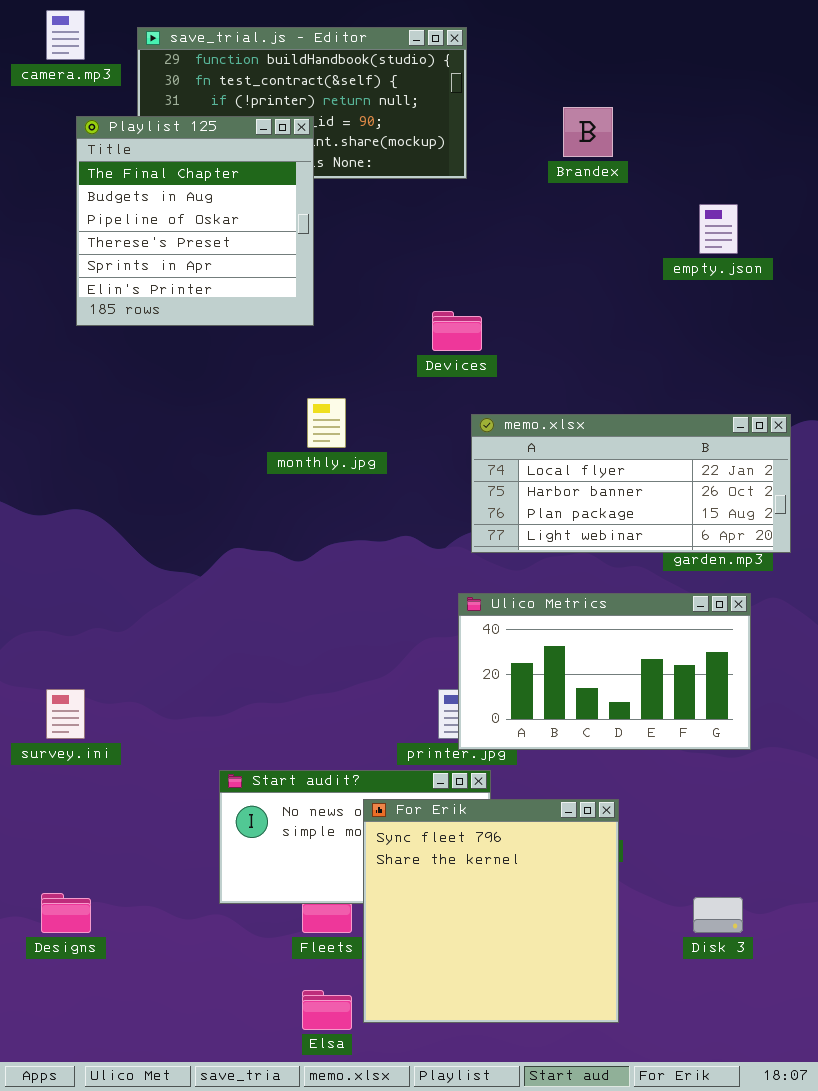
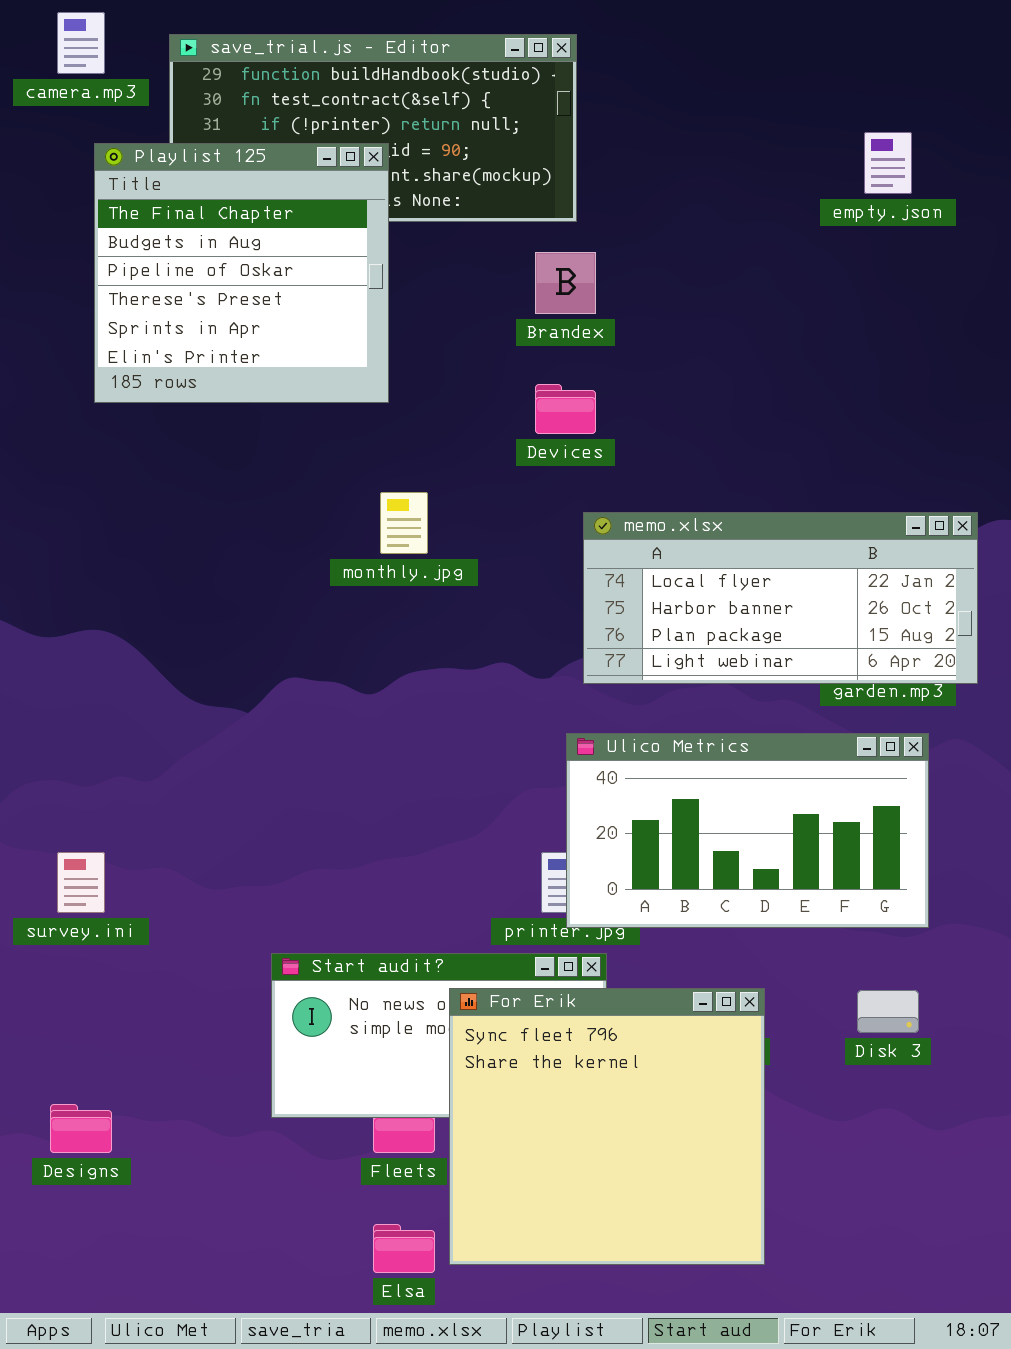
Brandex: [563,107,613,157] -> [535,252,596,314], moved
empty.json: [699,204,738,254] -> [864,132,912,194], moved
Disk 3: [693,897,743,933] -> [857,990,919,1033], moved

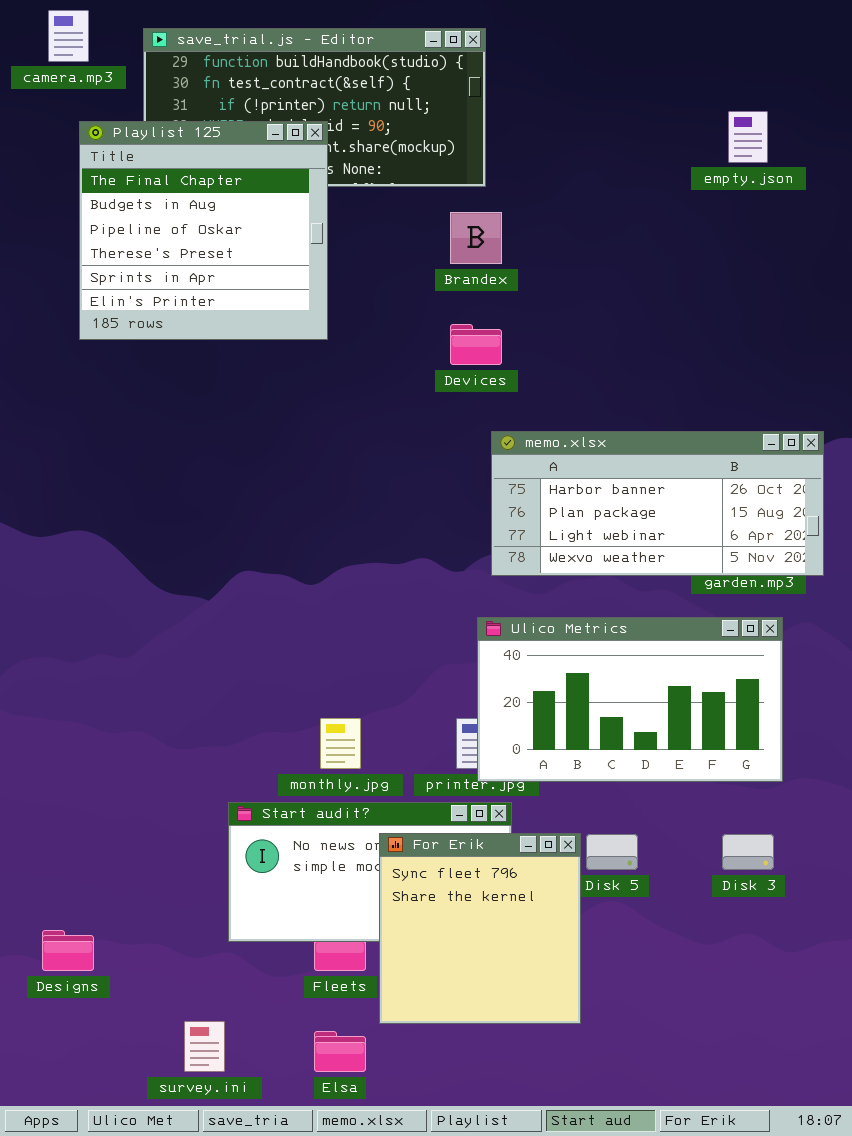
monthly.jpg: [380,492,428,554] -> [320,718,361,769], moved
memo.xlsx: [583,512,978,684] -> [491,431,824,576], scrolled down 1 row
survey.ini: [57,852,105,913] -> [184,1021,225,1072], moved
For Erik: [449,988,765,1265] -> [379,833,581,1024], resized

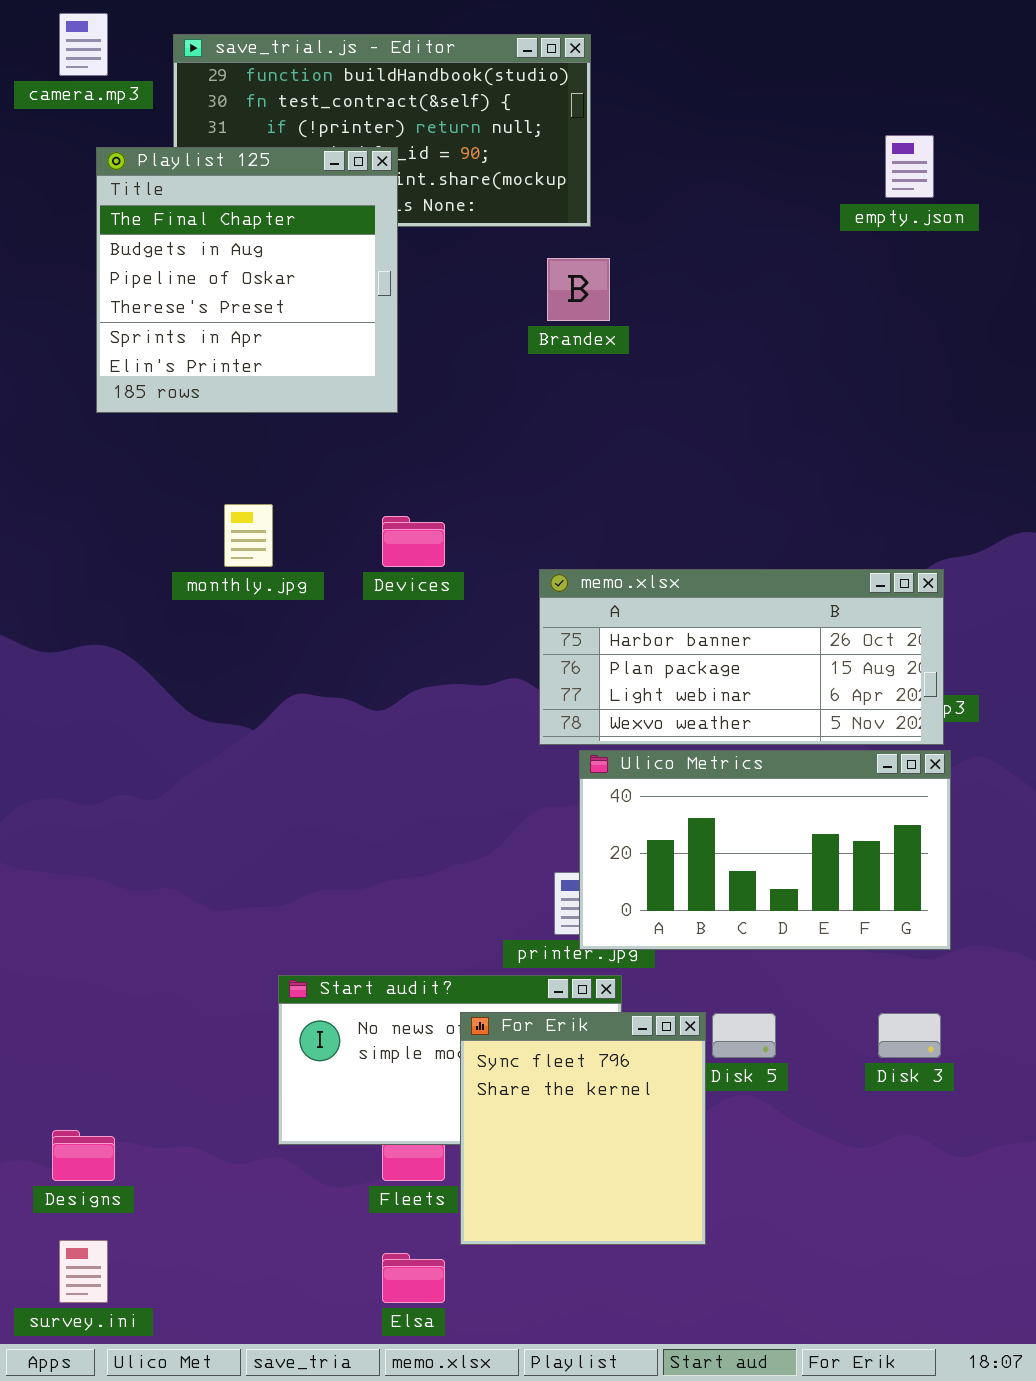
Devices: [450,324,502,365] -> [382,516,445,567], moved
memo.xlsx: [491,431,824,576] -> [539,569,944,745], moved
monthly.jpg: [320,718,361,769] -> [224,504,273,567], moved
survey.ini: [184,1021,225,1072] -> [59,1240,108,1303], moved

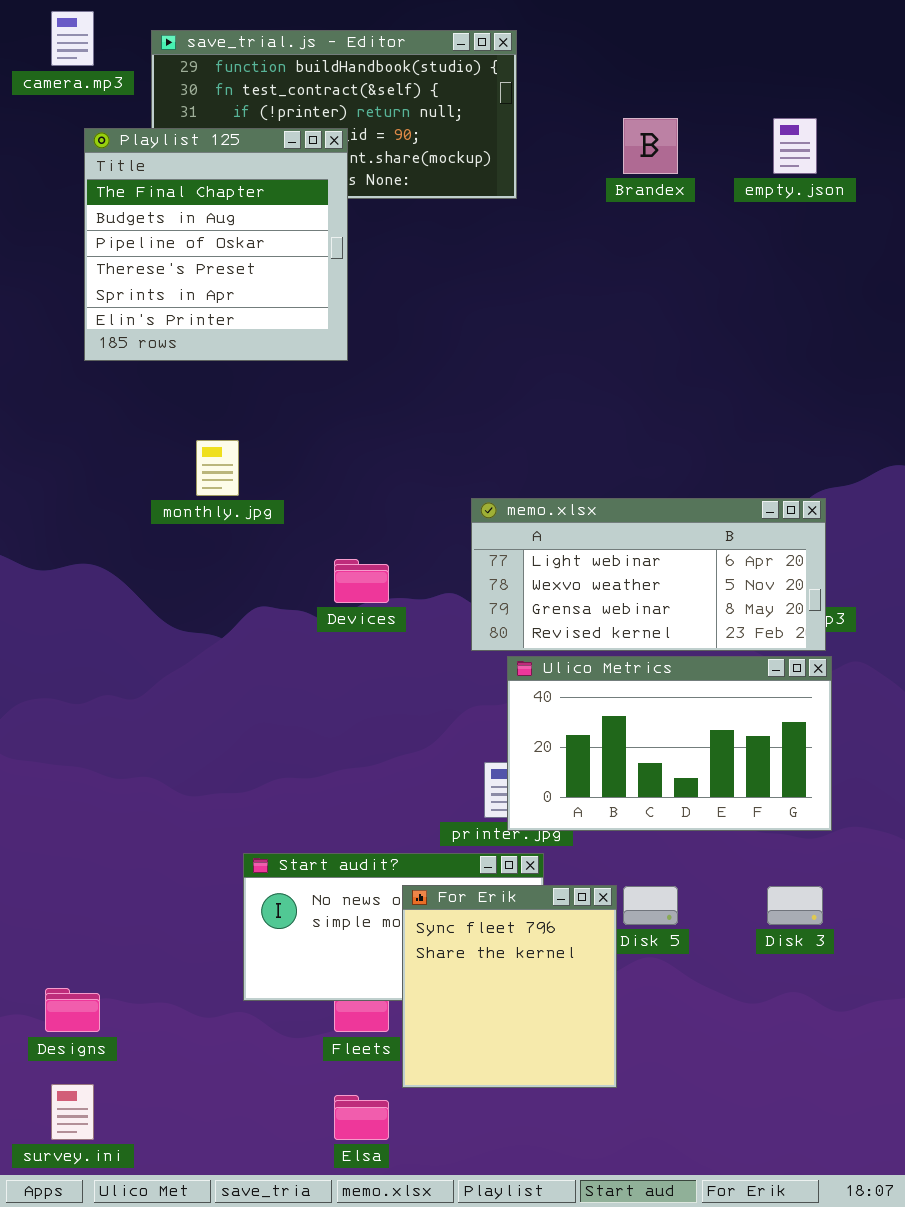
Brandex: [547,258,610,321] -> [623,118,678,174], moved
Devices: [382,516,445,567] -> [334,559,389,603], moved
memo.xlsx: [539,569,944,745] -> [471,498,826,651], scrolled down 2 rows

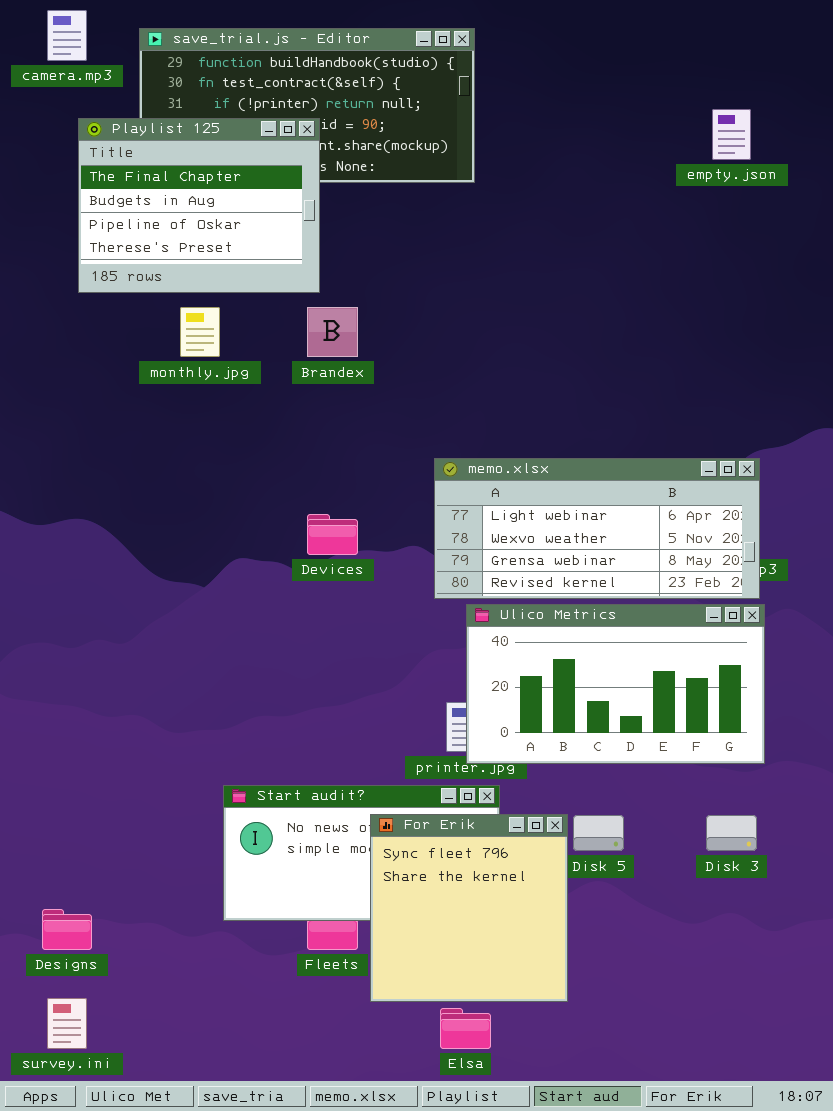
Brandex: [623,118,678,174] -> [307,307,358,357], moved
Playlist 125: [84,128,348,361] -> [78,118,320,293], resized
monthly.jpg: [196,440,239,496] -> [180,307,220,357], moved
Elsa: [334,1095,389,1140] -> [440,1008,491,1049], moved

